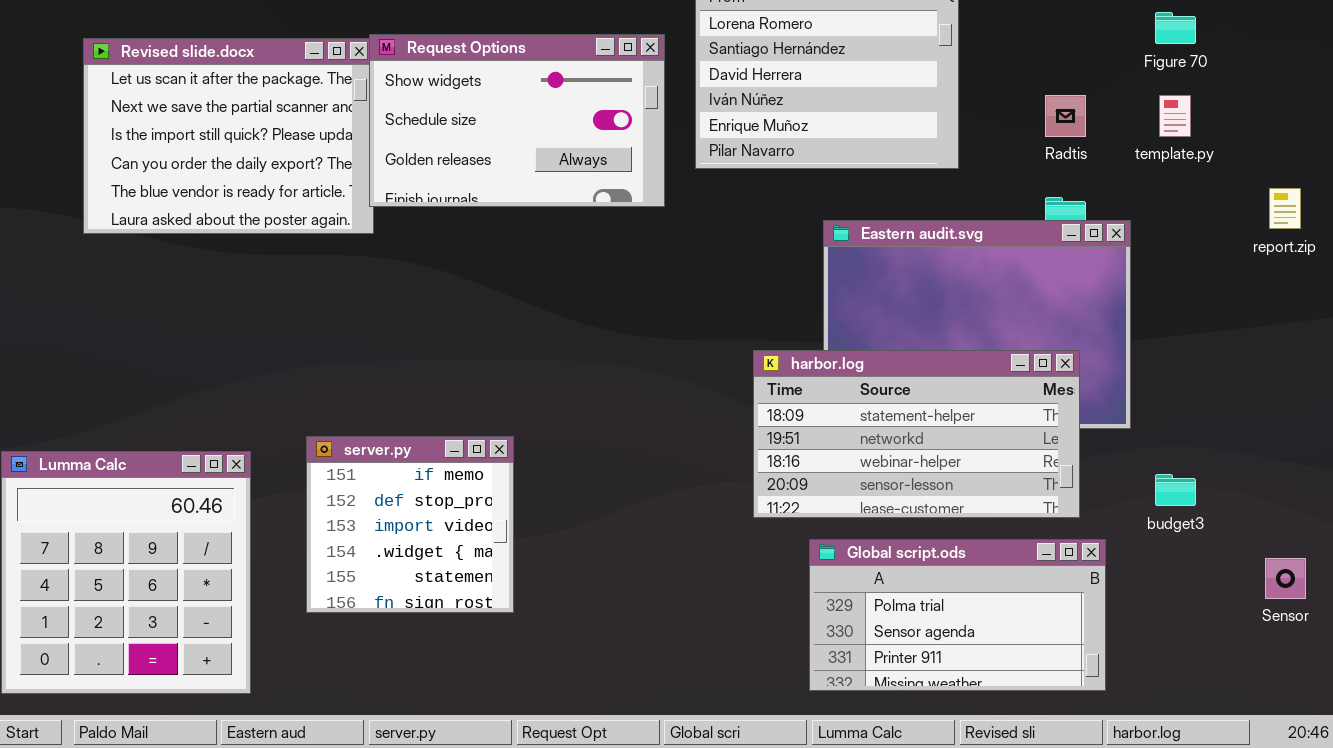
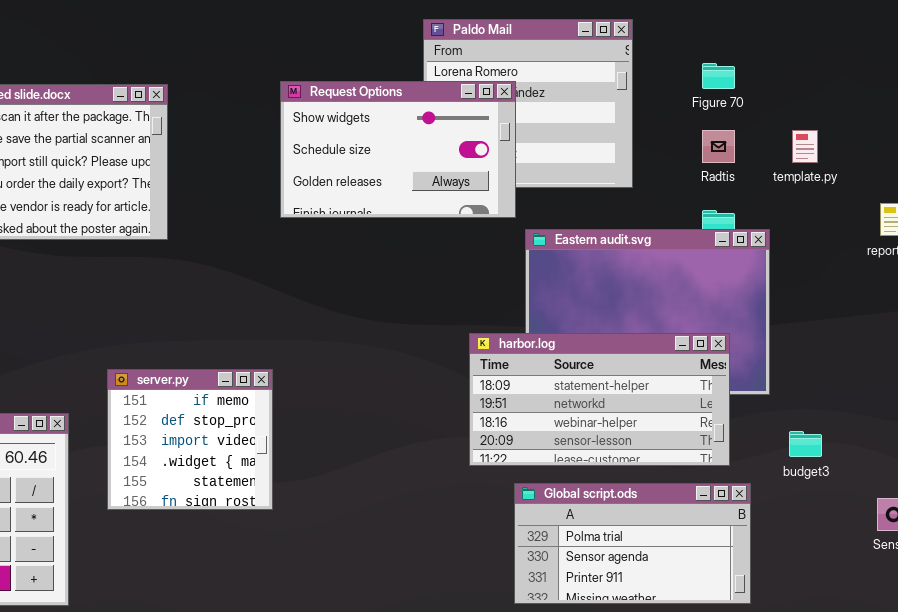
Figure 70: [1155,12,1196,44] -> [702,63,735,89], moved
Request Options: [369,34,665,207] -> [280,81,516,218], moved
server.py: [306,436,514,613] -> [107,369,273,510], moved

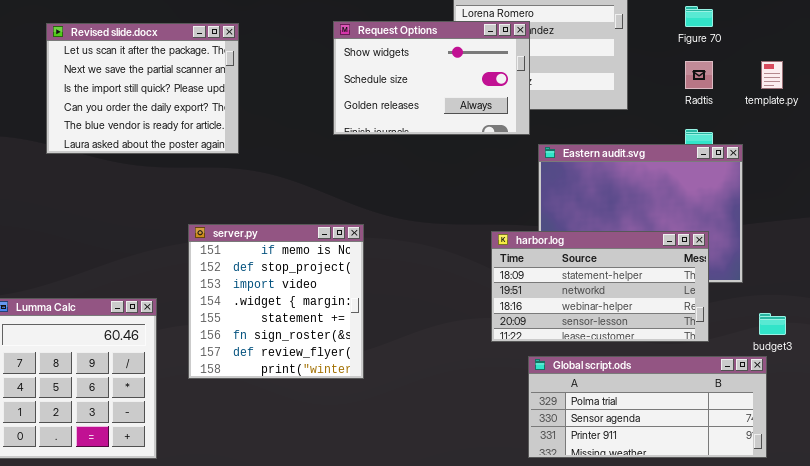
server.py: [107,369,273,510] -> [188,224,364,379], resized
Global script.ods: [514,483,751,604] -> [528,356,767,458], resized

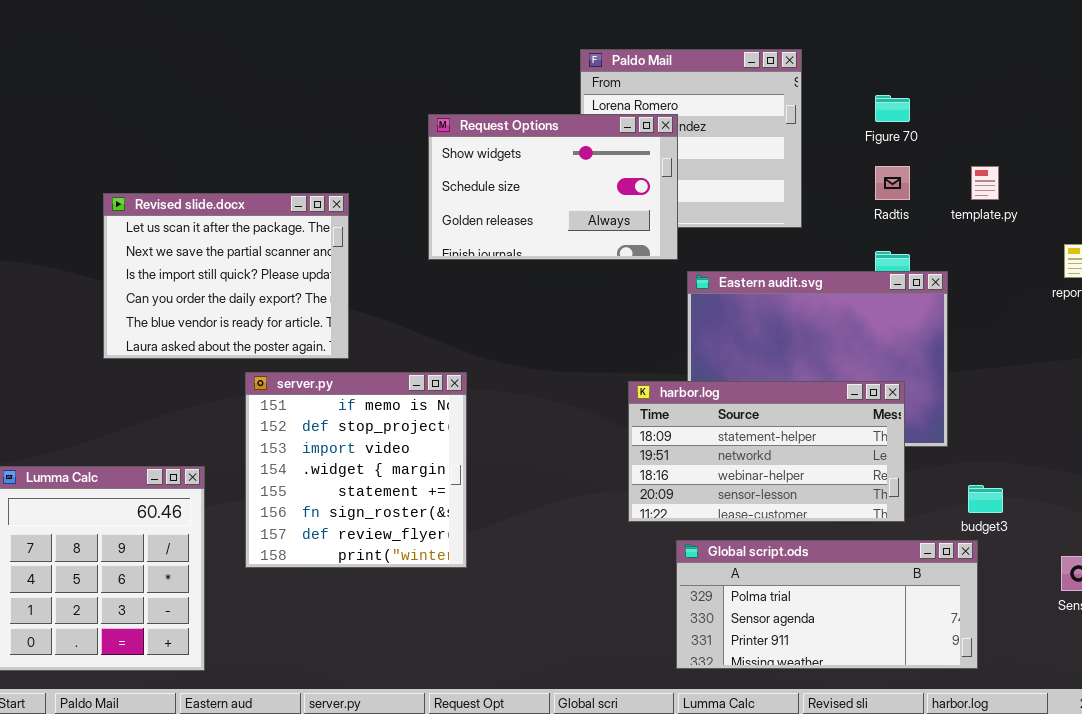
Revised slide.docx: [46,23,239,154] -> [103,193,349,359], moved

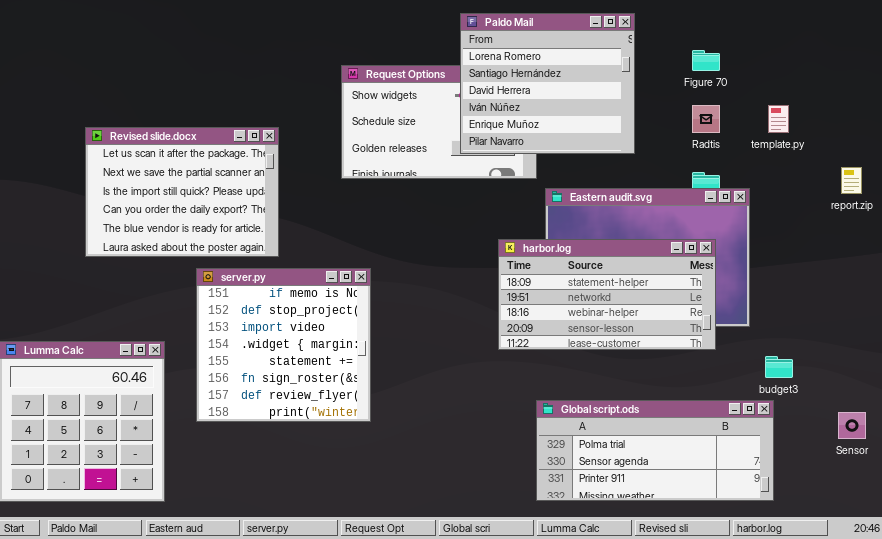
Paldo Mail: [580,49,802,228] -> [460,13,635,154], raised
harbor.log: [628,381,905,522] -> [498,239,716,350], moved

